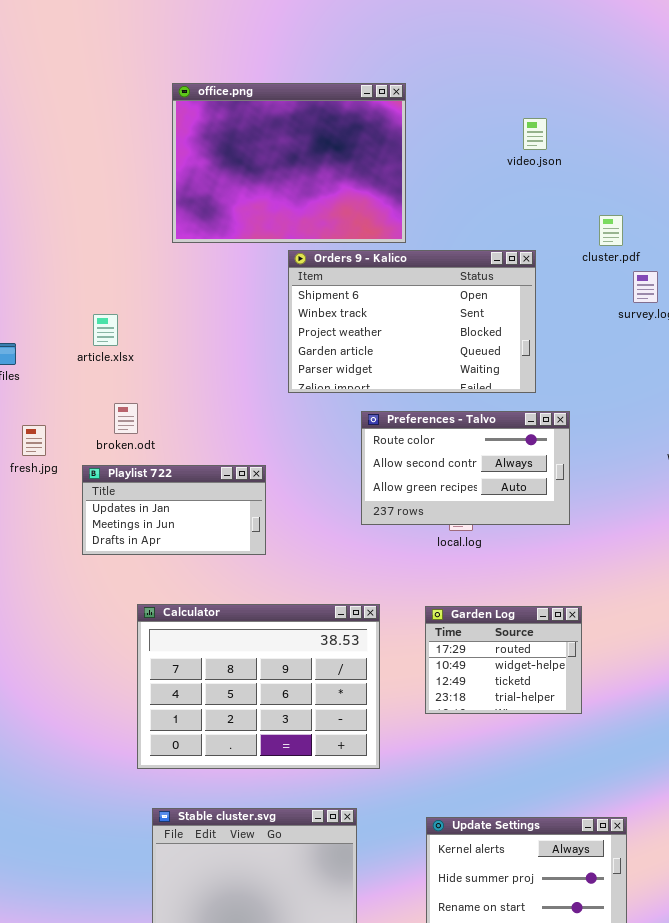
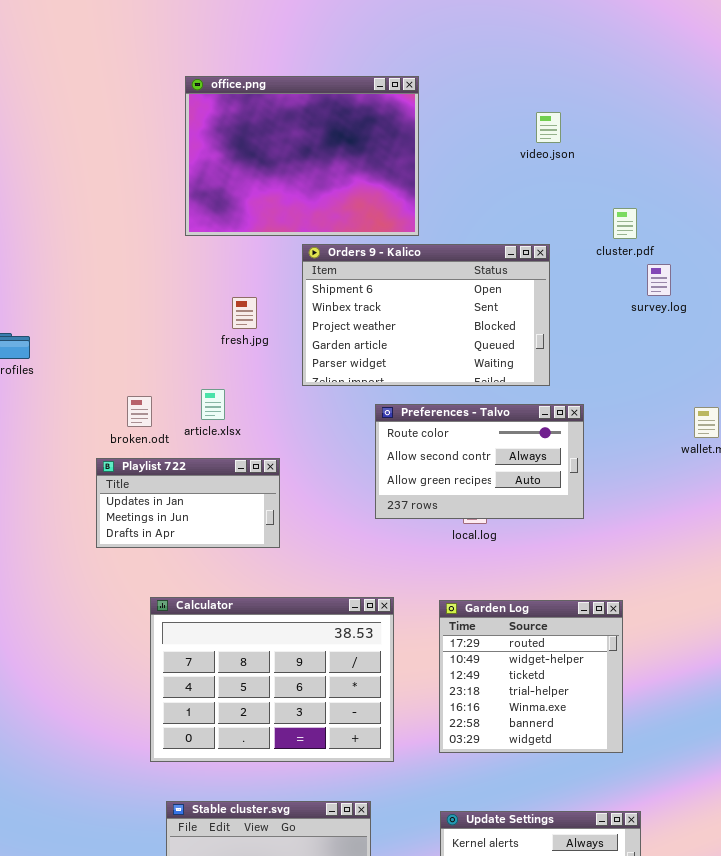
article.xlsx: [93,314,118,346] -> [201,389,225,420], moved
fresh.jpg: [22,425,46,456] -> [232,297,257,329], moved
Garden Log: [425,606,582,714] -> [439,600,623,753], resized

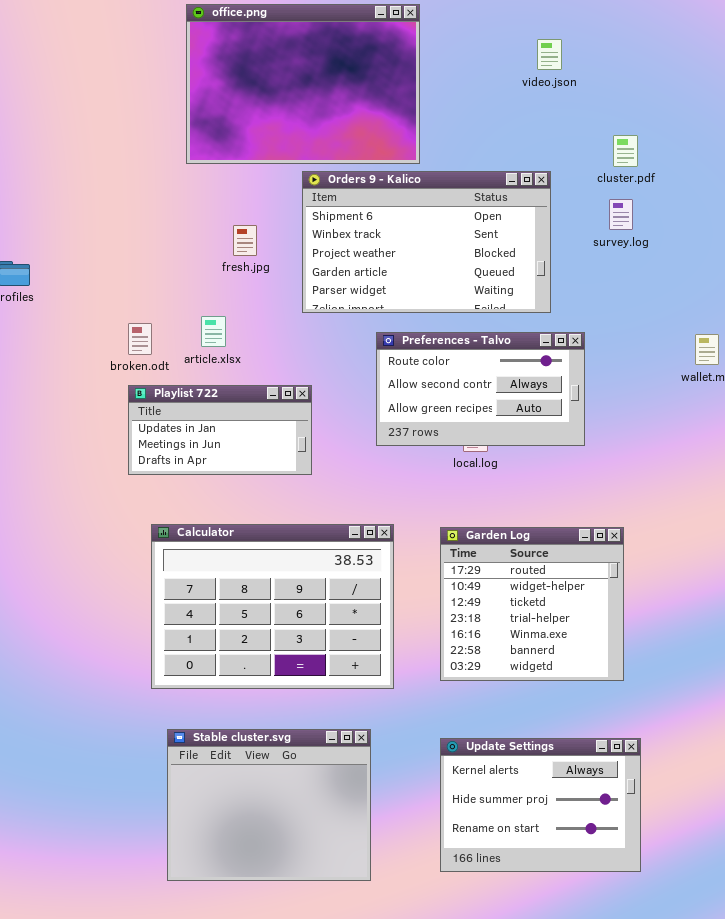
survey.log: [647,264,671,296] -> [609,199,633,230], moved
Playlist 722: [96,458,280,548] -> [128,385,312,475], moved

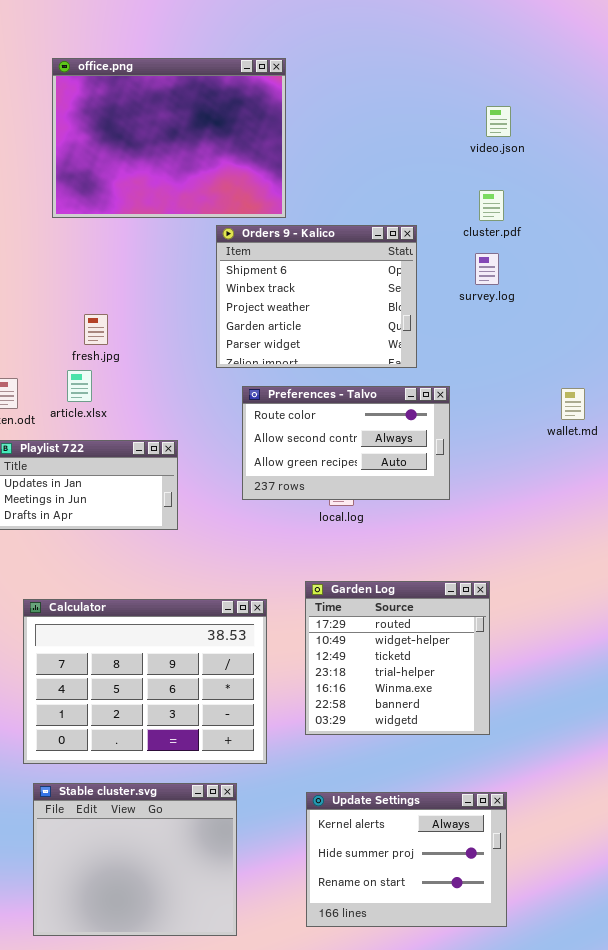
video.json: [537,39,562,70] -> [486,106,511,137], moved
Orders 9 - Kalico: [302,171,551,313] -> [216,225,417,368], resized
fresh.jpg: [233,225,257,256] -> [84,314,108,345], moved
Calculator: [151,524,394,689] -> [23,599,267,764], moved

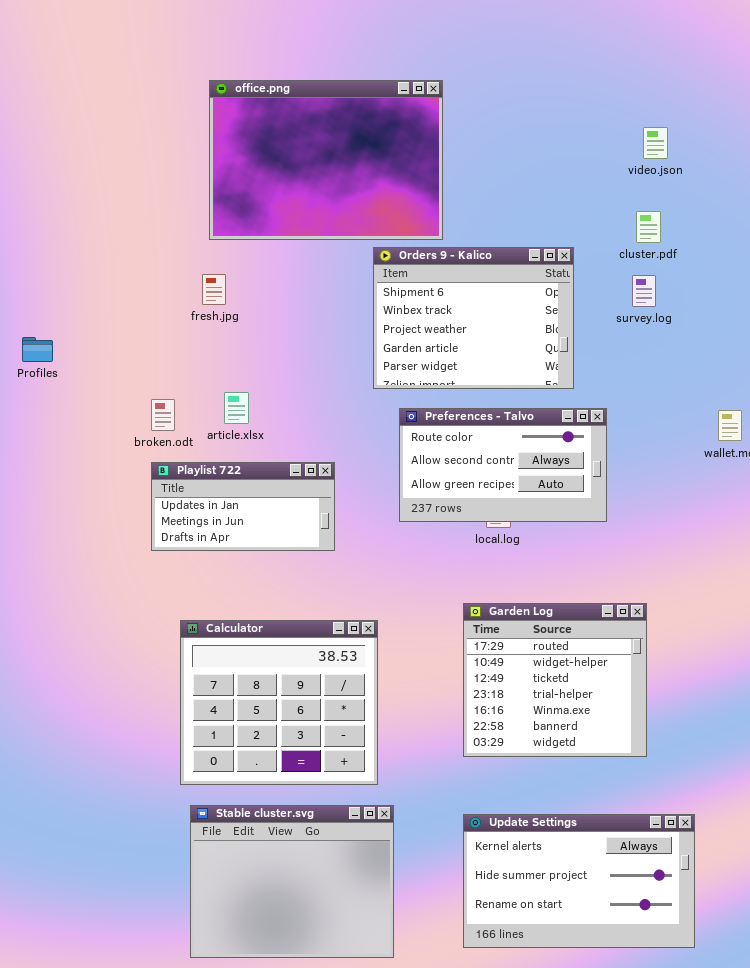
fresh.jpg: [84,314,108,345] -> [202,274,226,305], moved
Calculator: [23,599,267,764] -> [180,620,378,785], resized
Update Settings: [306,792,507,927] -> [463,814,695,948], resized

